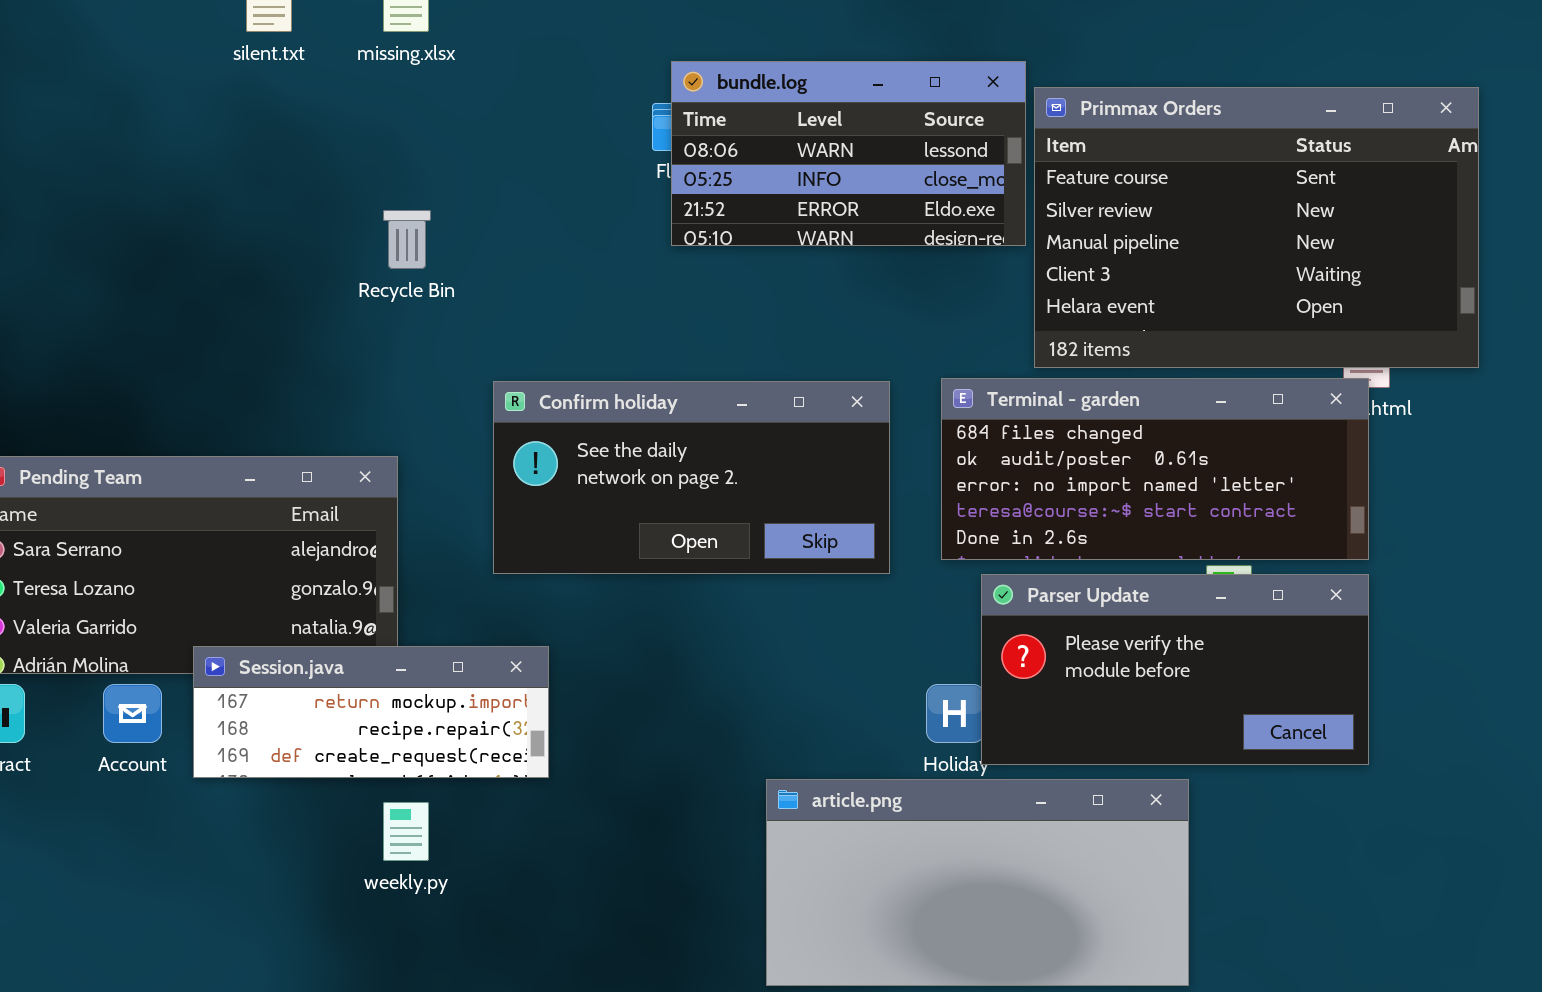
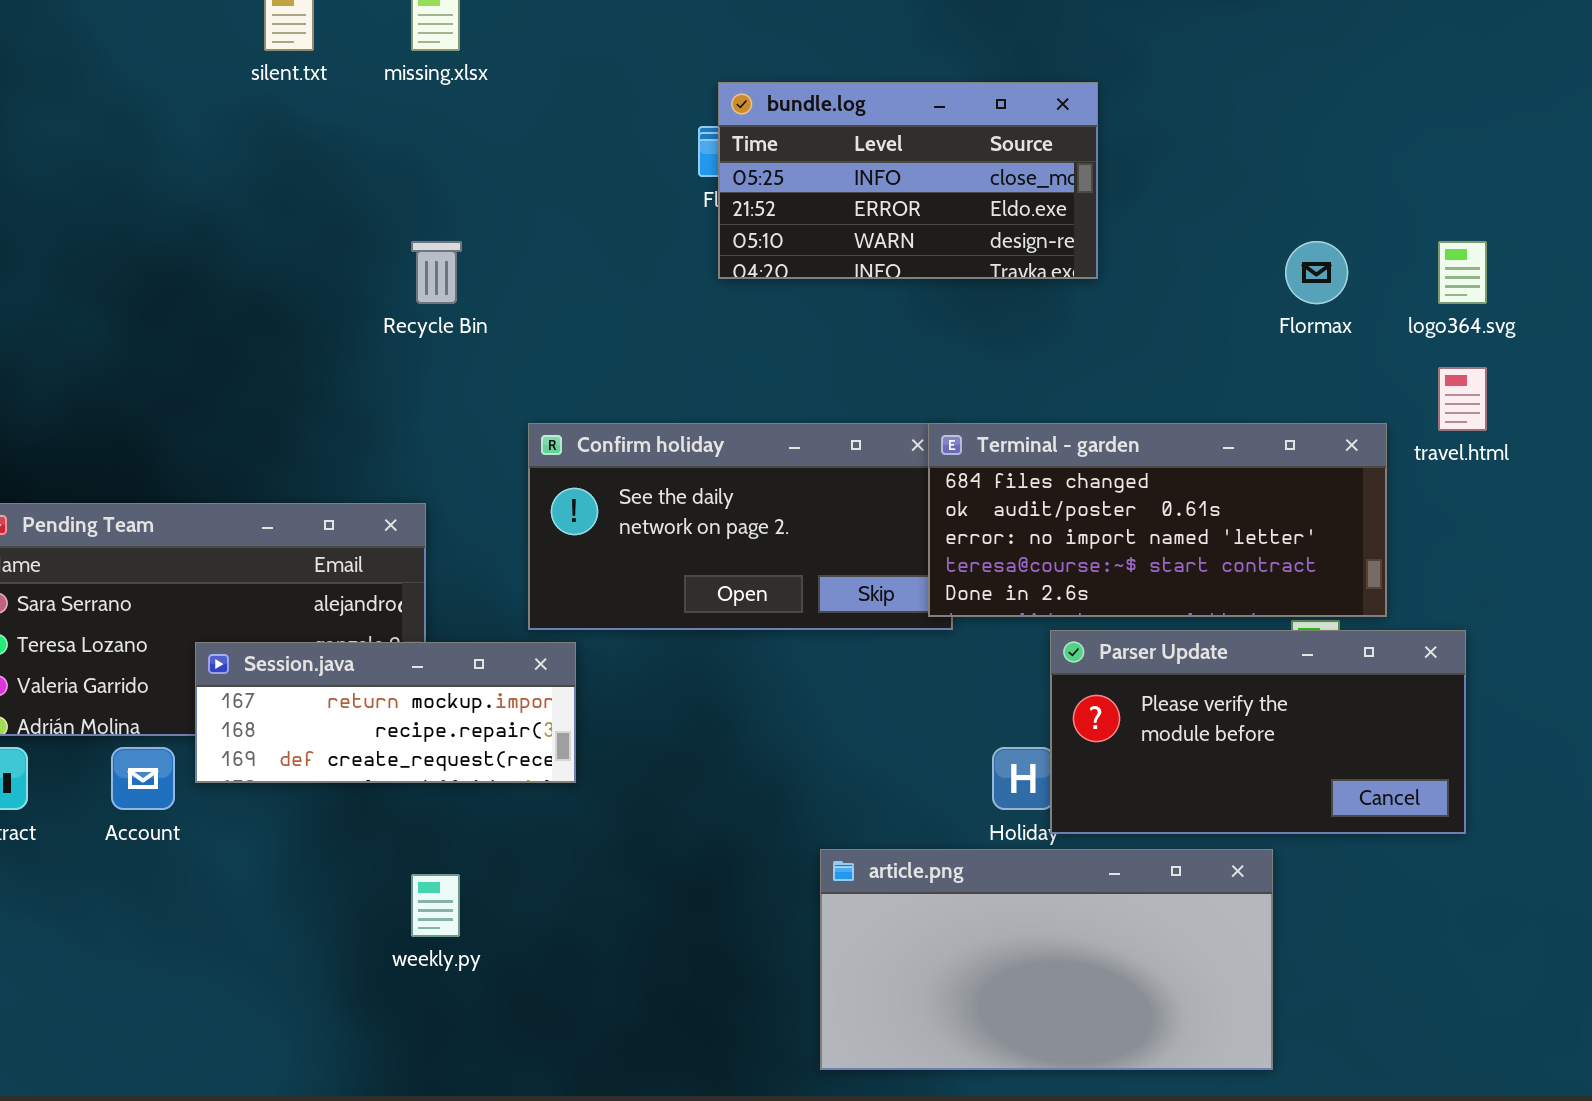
bundle.log: [671,61,1026,246] -> [718,82,1098,279], scrolled down 1 row
Primmax Orders: [1034,87,1479,368] -> none, closed
Terminal - garden: [941,378,1369,560] -> [928,423,1387,617], moved
Session.java: [193,646,549,778] -> [195,642,576,783], moved

